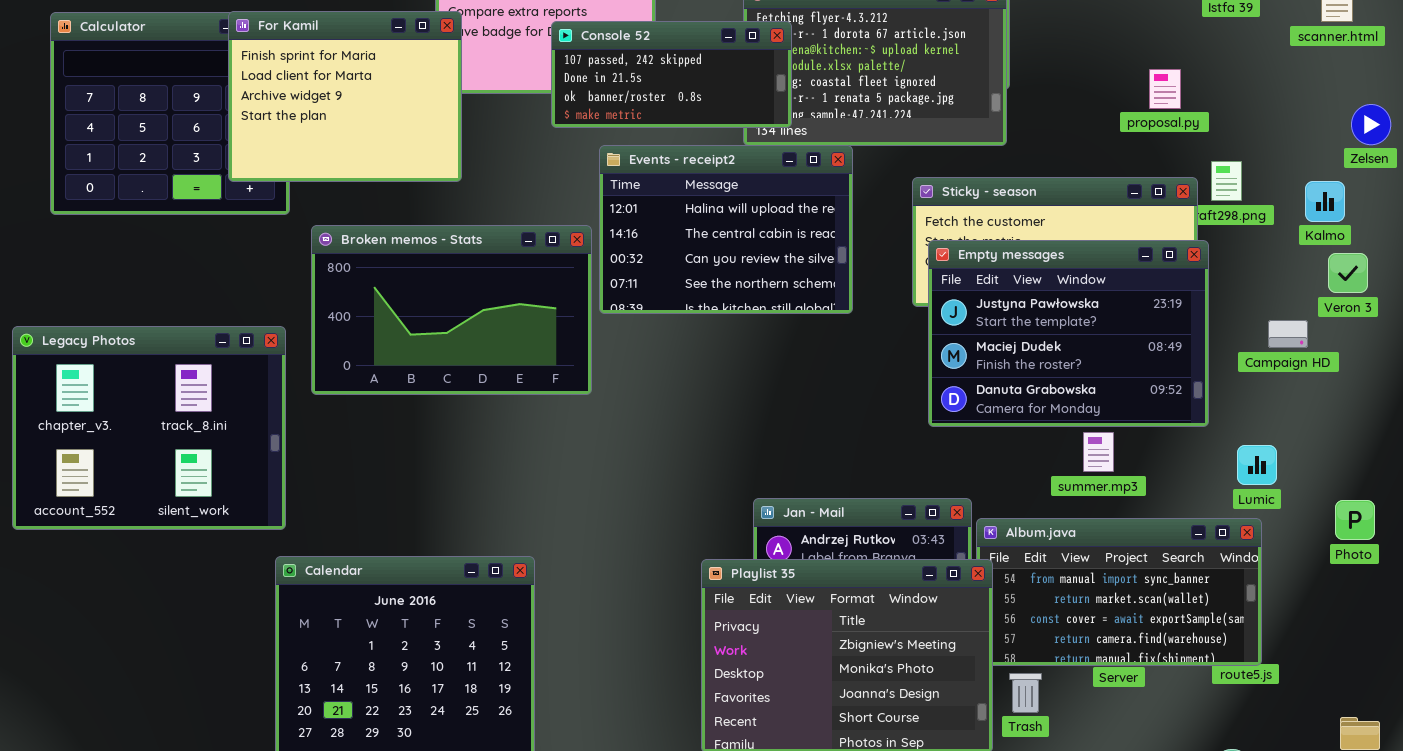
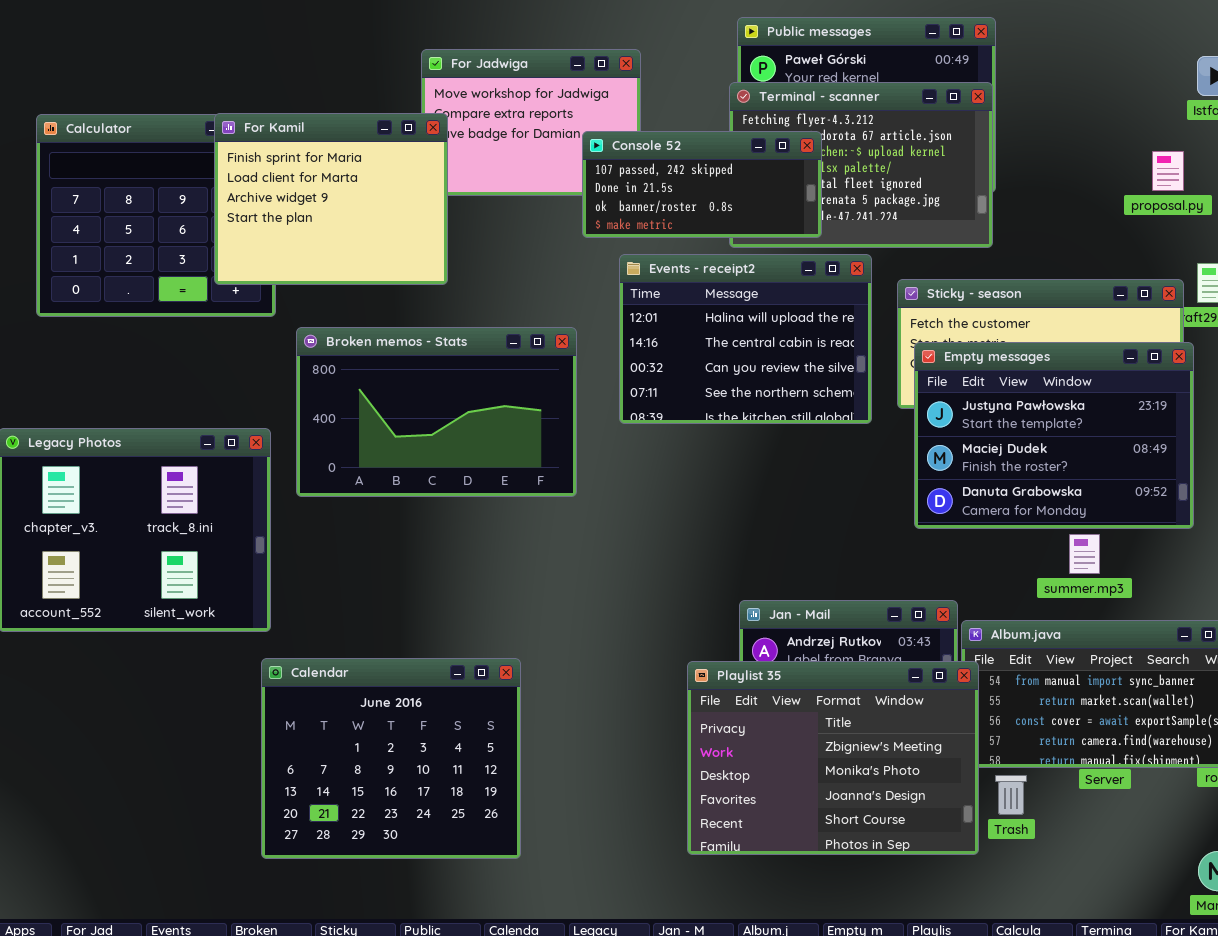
Console 52: [551,21,792,128] -> [582,131,822,238], moved
proposal.py: [1149,69,1181,109] -> [1152,151,1184,191], moved
Events - receipt2: [599,145,853,314] -> [619,254,872,424], moved

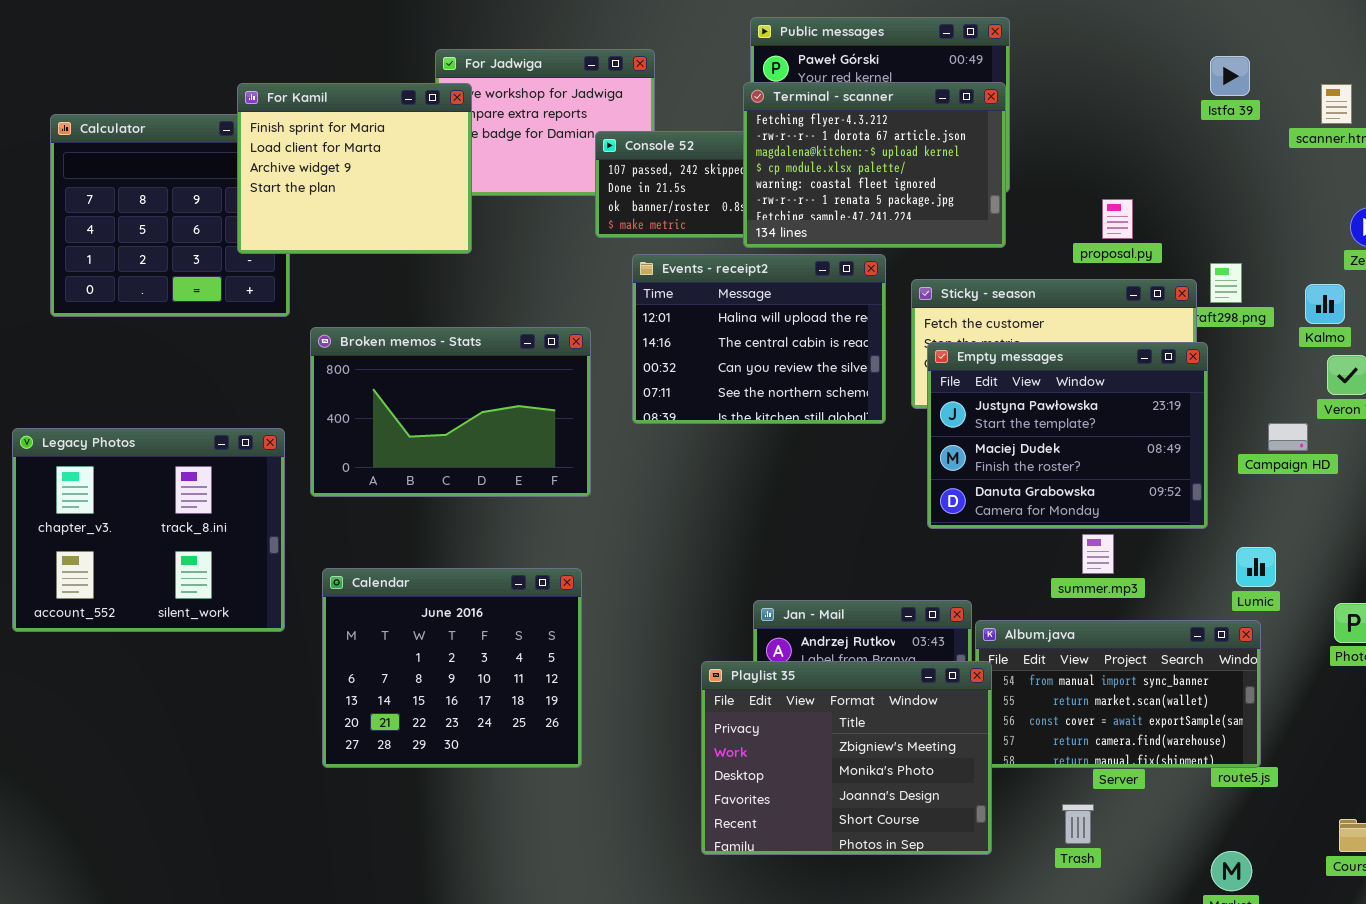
Terminal - scanner: [729,82,993,248] -> [743,82,1006,248], raised
For Kamil: [214,113,448,285] -> [237,83,472,254], moved
proposal.py: [1152,151,1184,191] -> [1102,199,1133,239], moved
Calendar: [261,658,521,859] -> [322,568,582,768], moved
Trash: [995,775,1027,815] -> [1062,804,1094,844], moved

